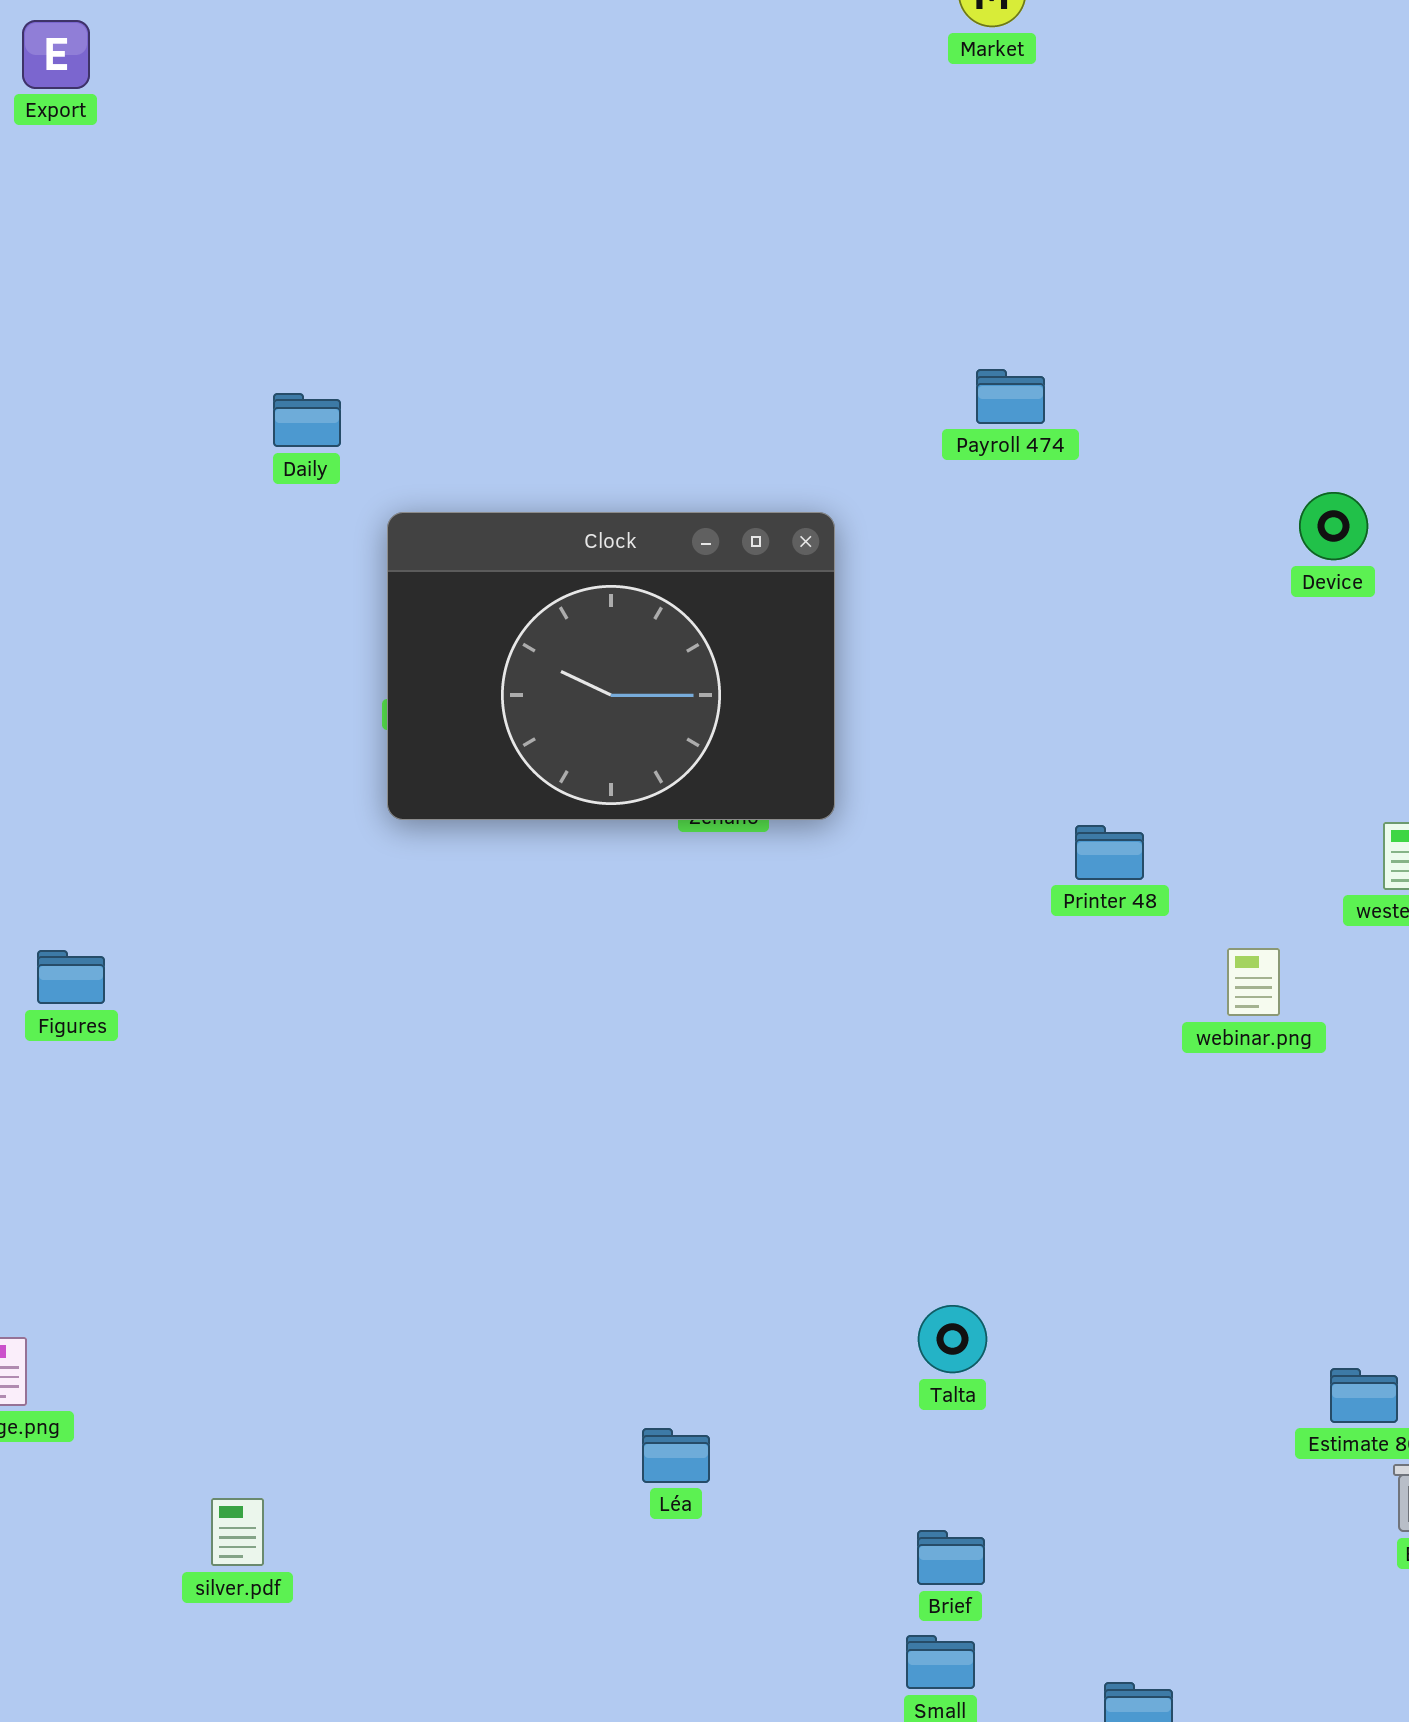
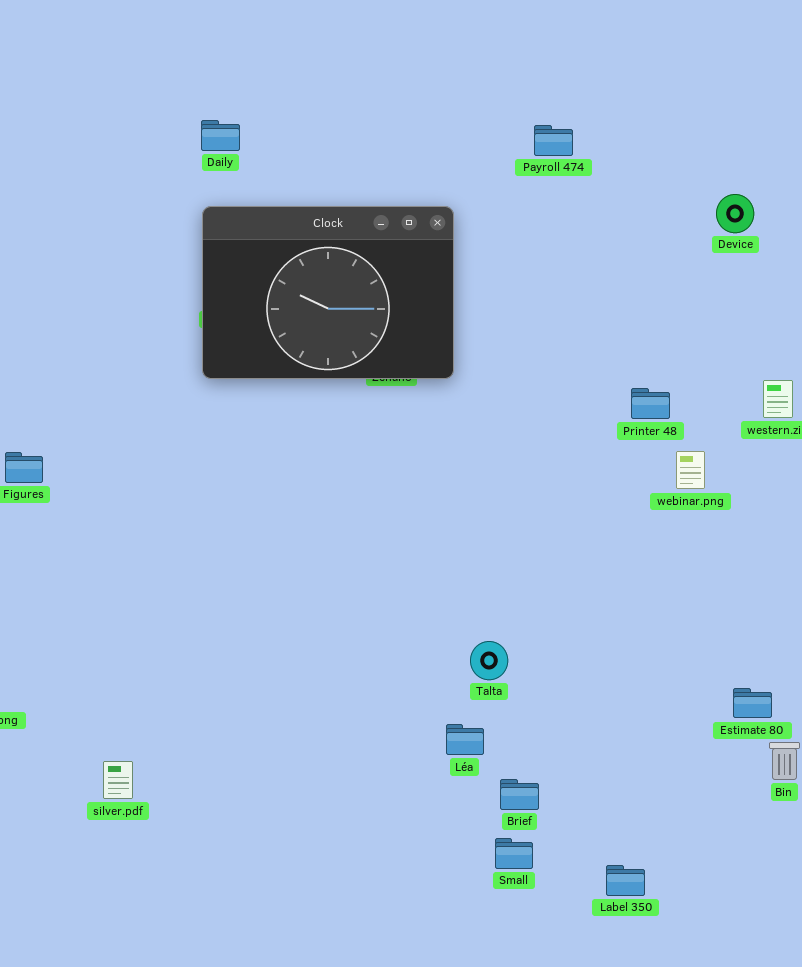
Daily: [273,393,341,447] -> [201,120,240,151], moved
Printer 48: [1075,825,1144,880] -> [631,388,670,419], moved
Talta: [918,1305,987,1373] -> [470,641,508,680], moved
Léa: [642,1428,710,1483] -> [446,724,484,755], moved

